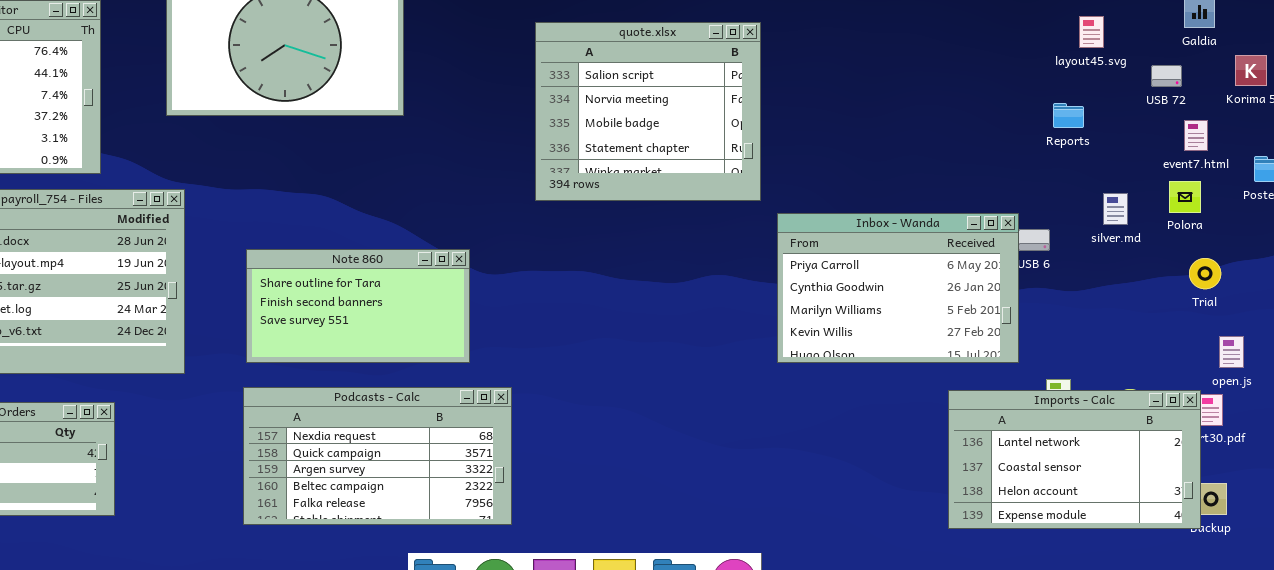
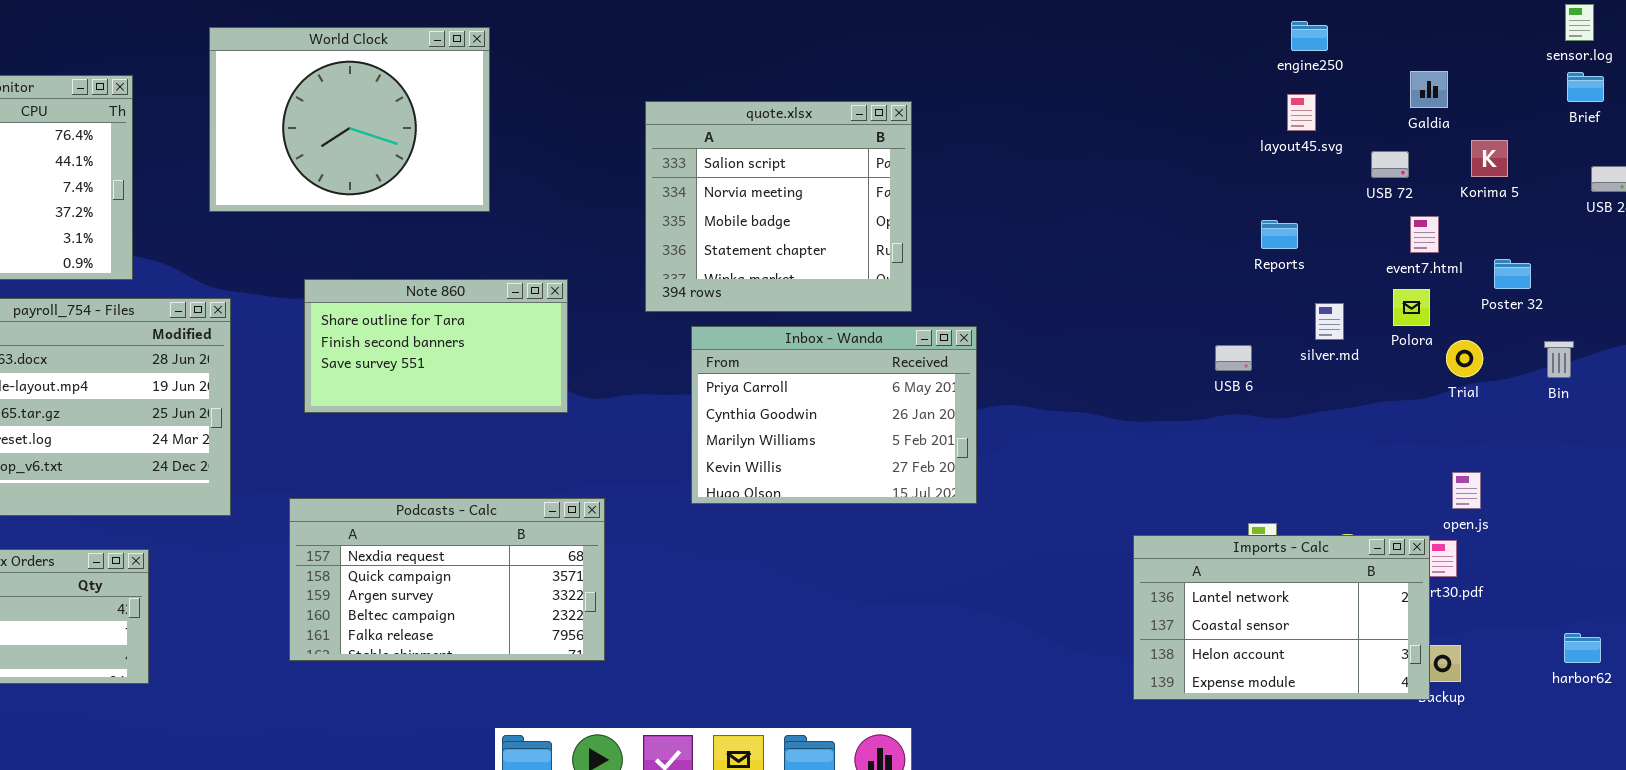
Reports: [1053,103,1084,128] -> [1261,220,1298,249], moved
Inbox - Wanda: [777,213,1019,363] -> [691,326,977,504], moved
Note 860: [246,249,470,363] -> [304,279,568,413], moved
Trial: [1189,258,1221,289] -> [1446,340,1483,377], moved
Podcasts - Calc: [243,387,512,525] -> [289,498,605,661], moved

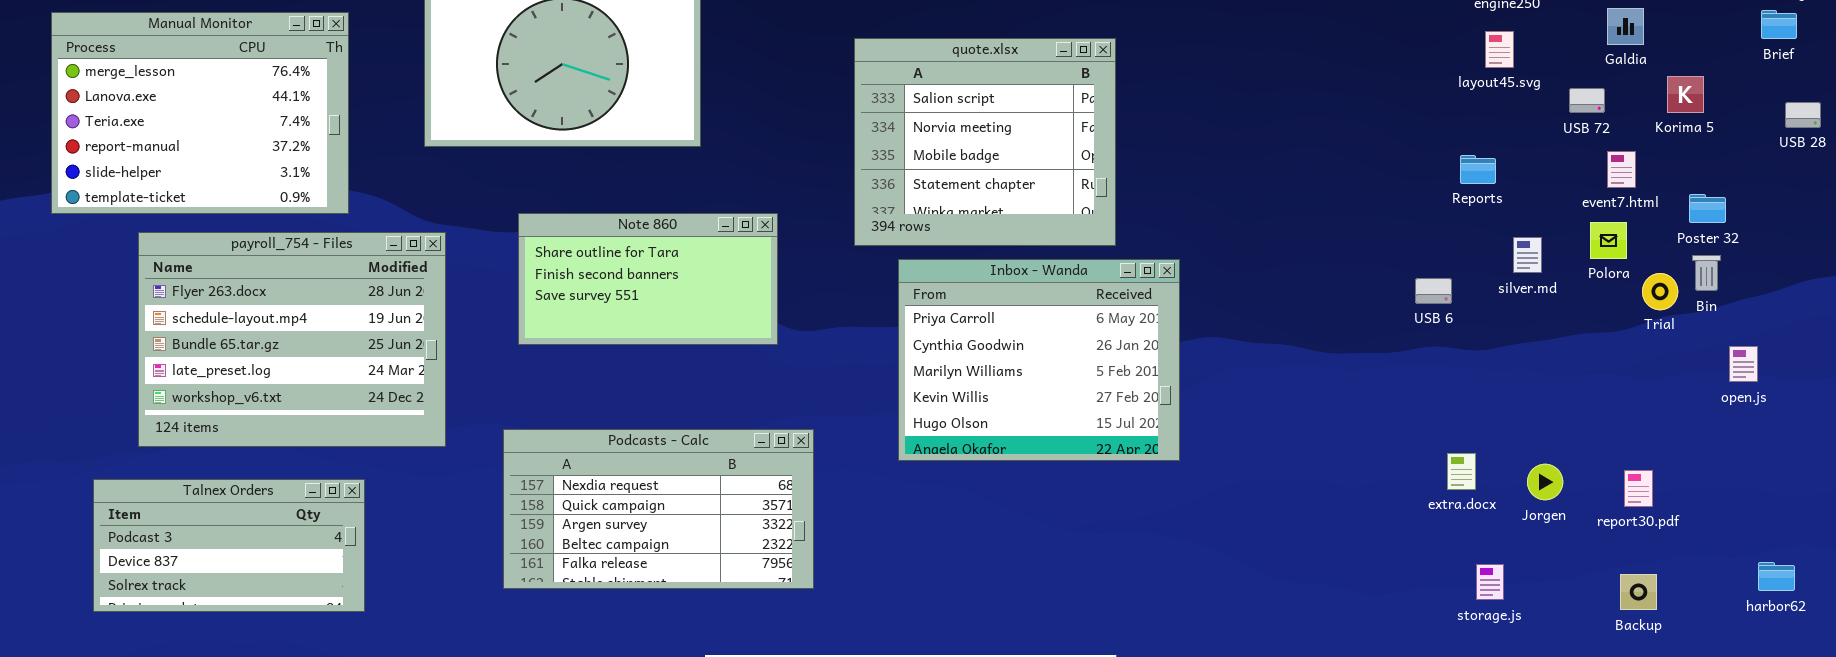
Inbox - Wanda: [691,326,977,504] -> [898,259,1180,461], resized
Bin: [1544,341,1574,378] -> [1692,255,1721,291], moved
open.js: [1452,472,1481,509] -> [1729,346,1758,382], moved
Imports - Calc: [1133,535,1430,700] -> none, closed

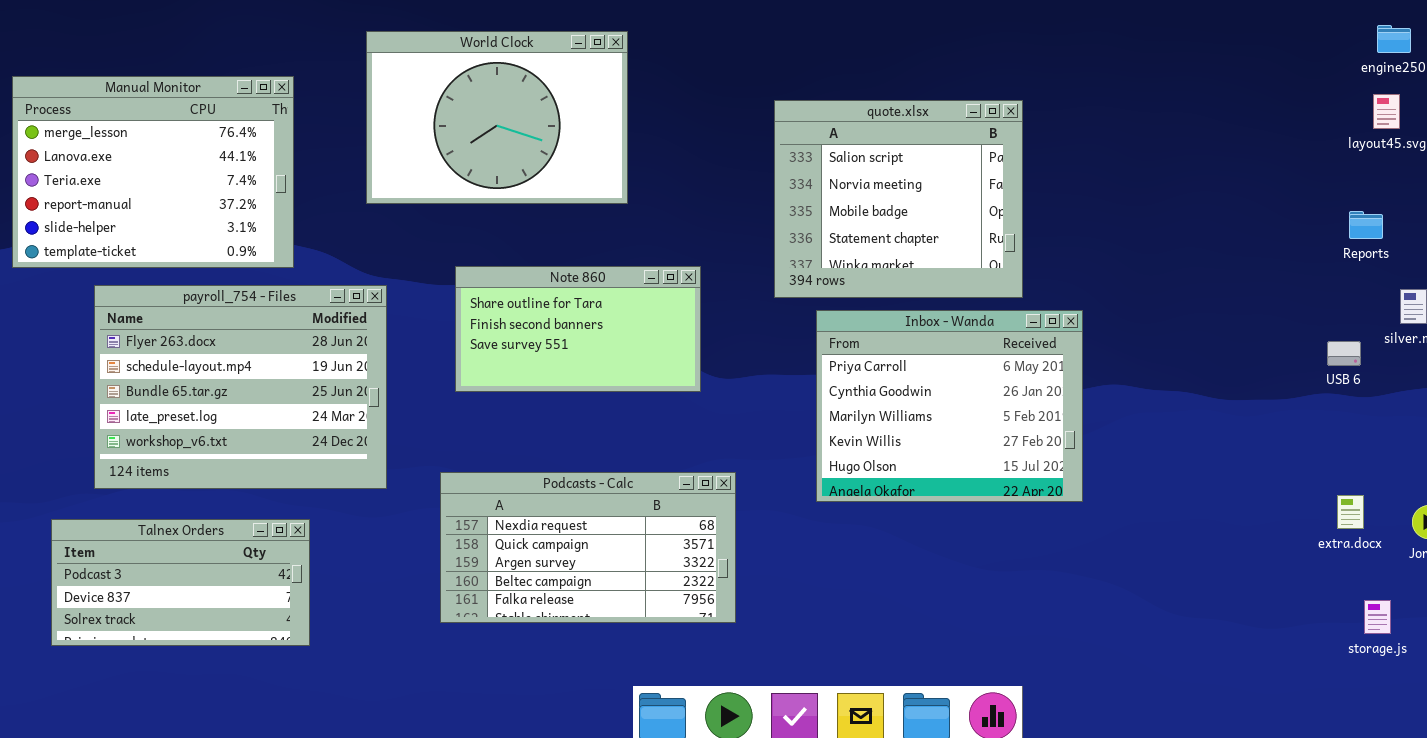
USB 6: [1415,278,1452,304] -> [1327,341,1361,366], moved

